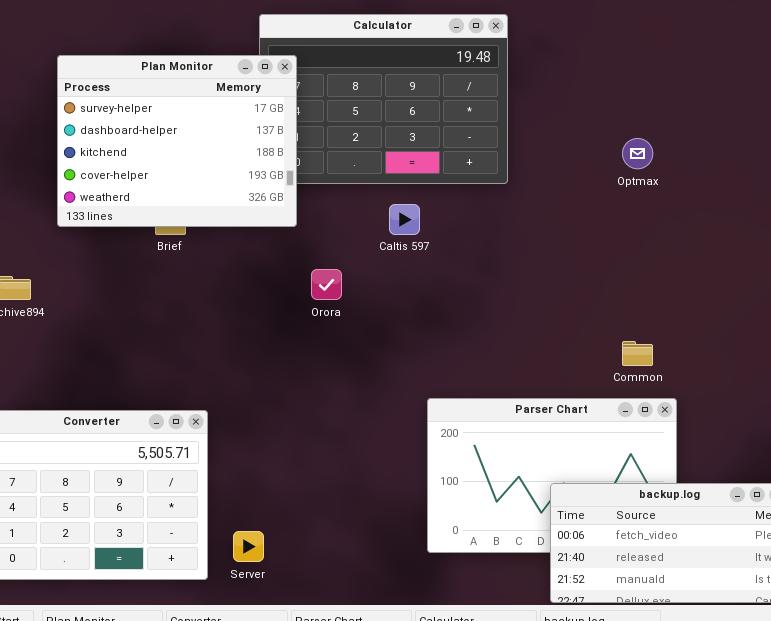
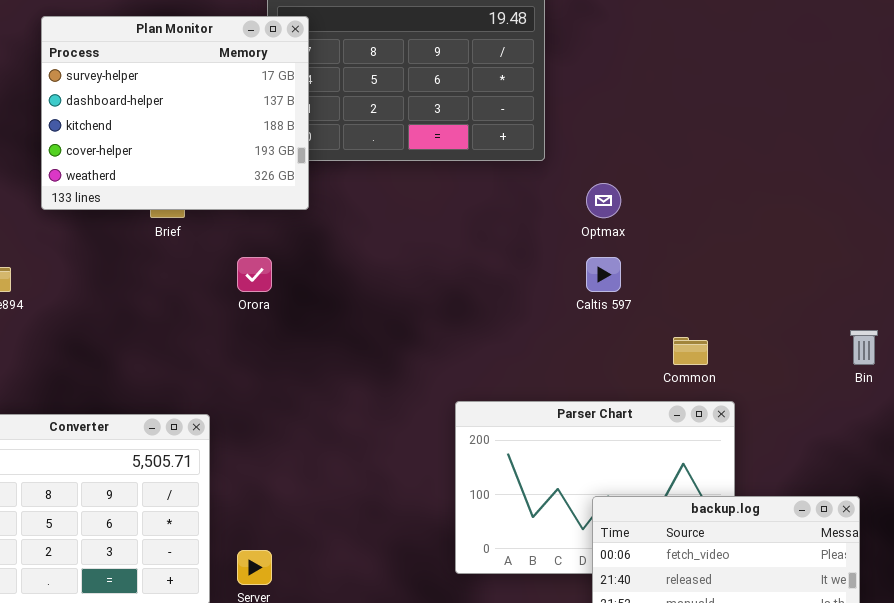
Optmax: [622,138,653,169] -> [586,183,621,218], moved
Caltis 597: [389,204,420,235] -> [586,257,621,292], moved
Orora: [311,269,342,300] -> [237,257,272,292], moved

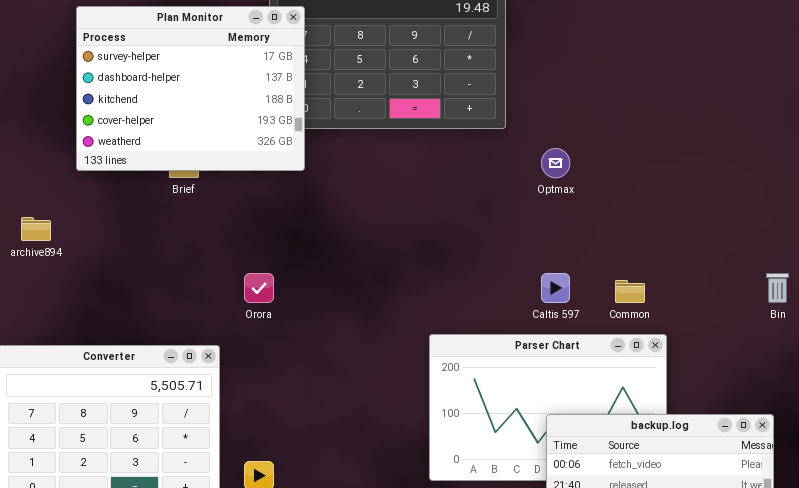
Orora: [237,257,272,292] -> [244,273,274,303], moved
Caltis 597: [586,257,621,292] -> [541,273,570,303], moved

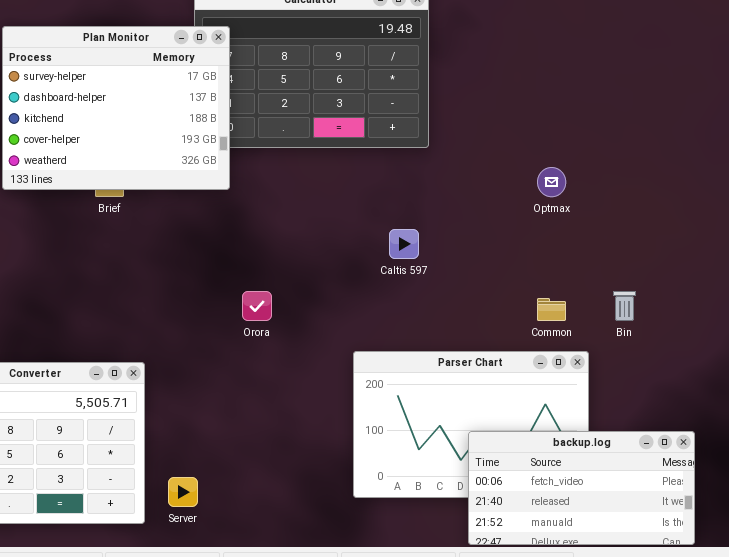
Optmax: [541,148,570,178] -> [537,167,566,197], moved
Orora: [244,273,274,303] -> [242,291,272,321], moved
Caltis 597: [541,273,570,303] -> [389,229,419,259], moved
Bin: [766,273,789,303] -> [613,291,636,321], moved

